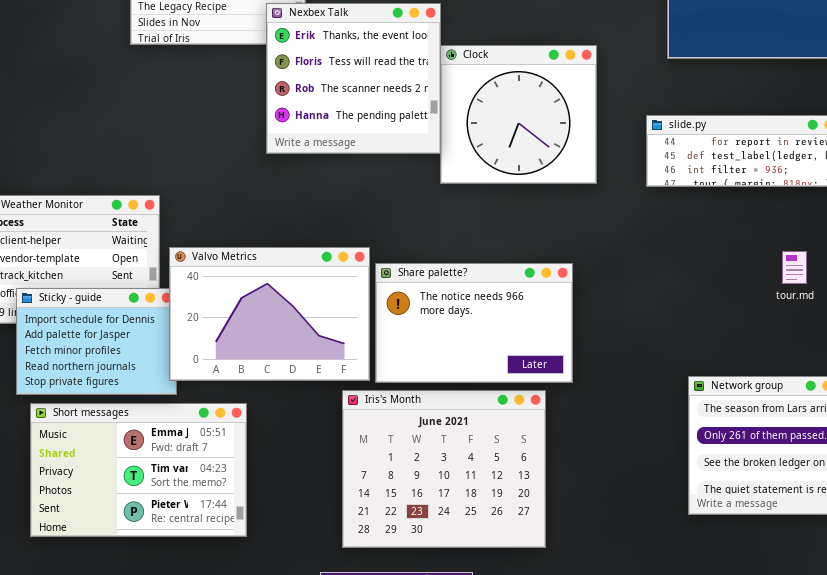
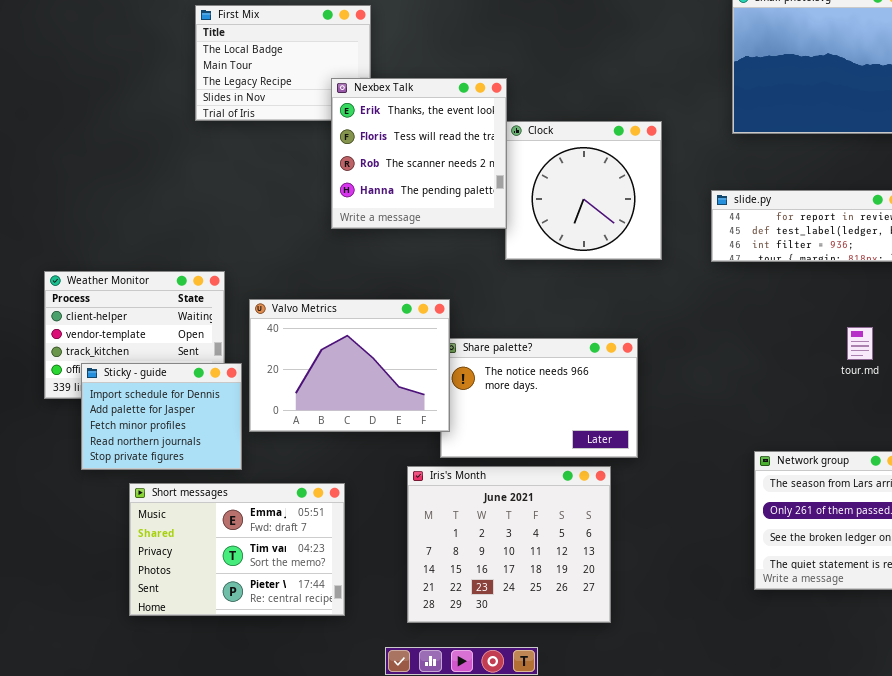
Valvo Metrics: [169,247,370,381] -> [249,299,450,432], moved
Short messages: [30,403,247,537] -> [129,483,345,616], moved

